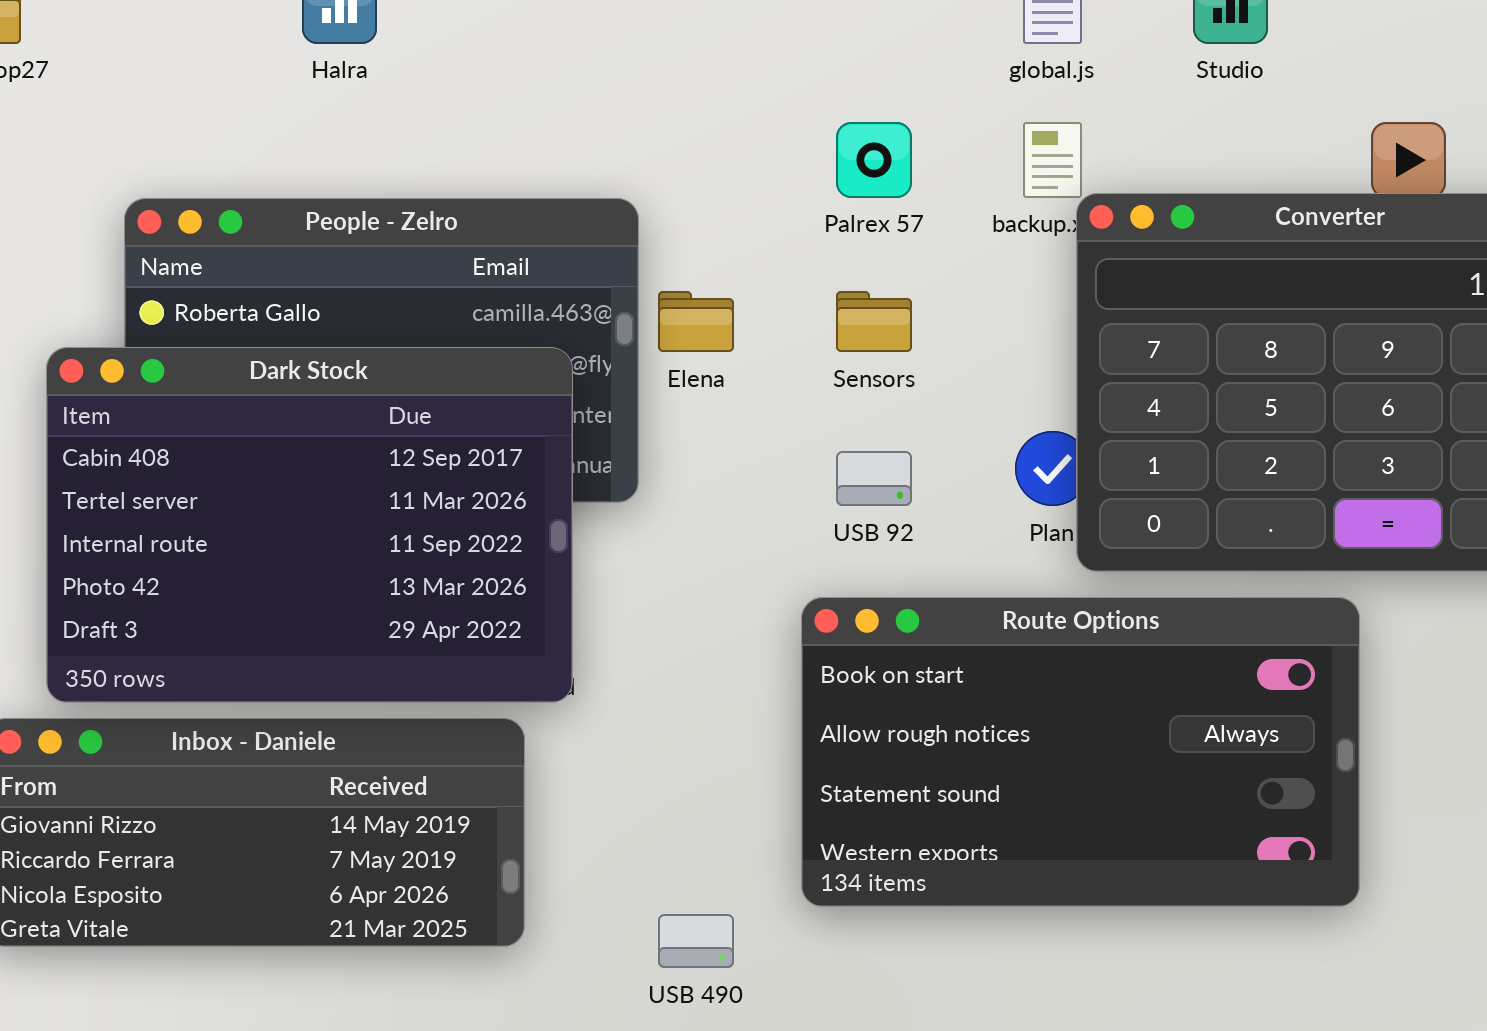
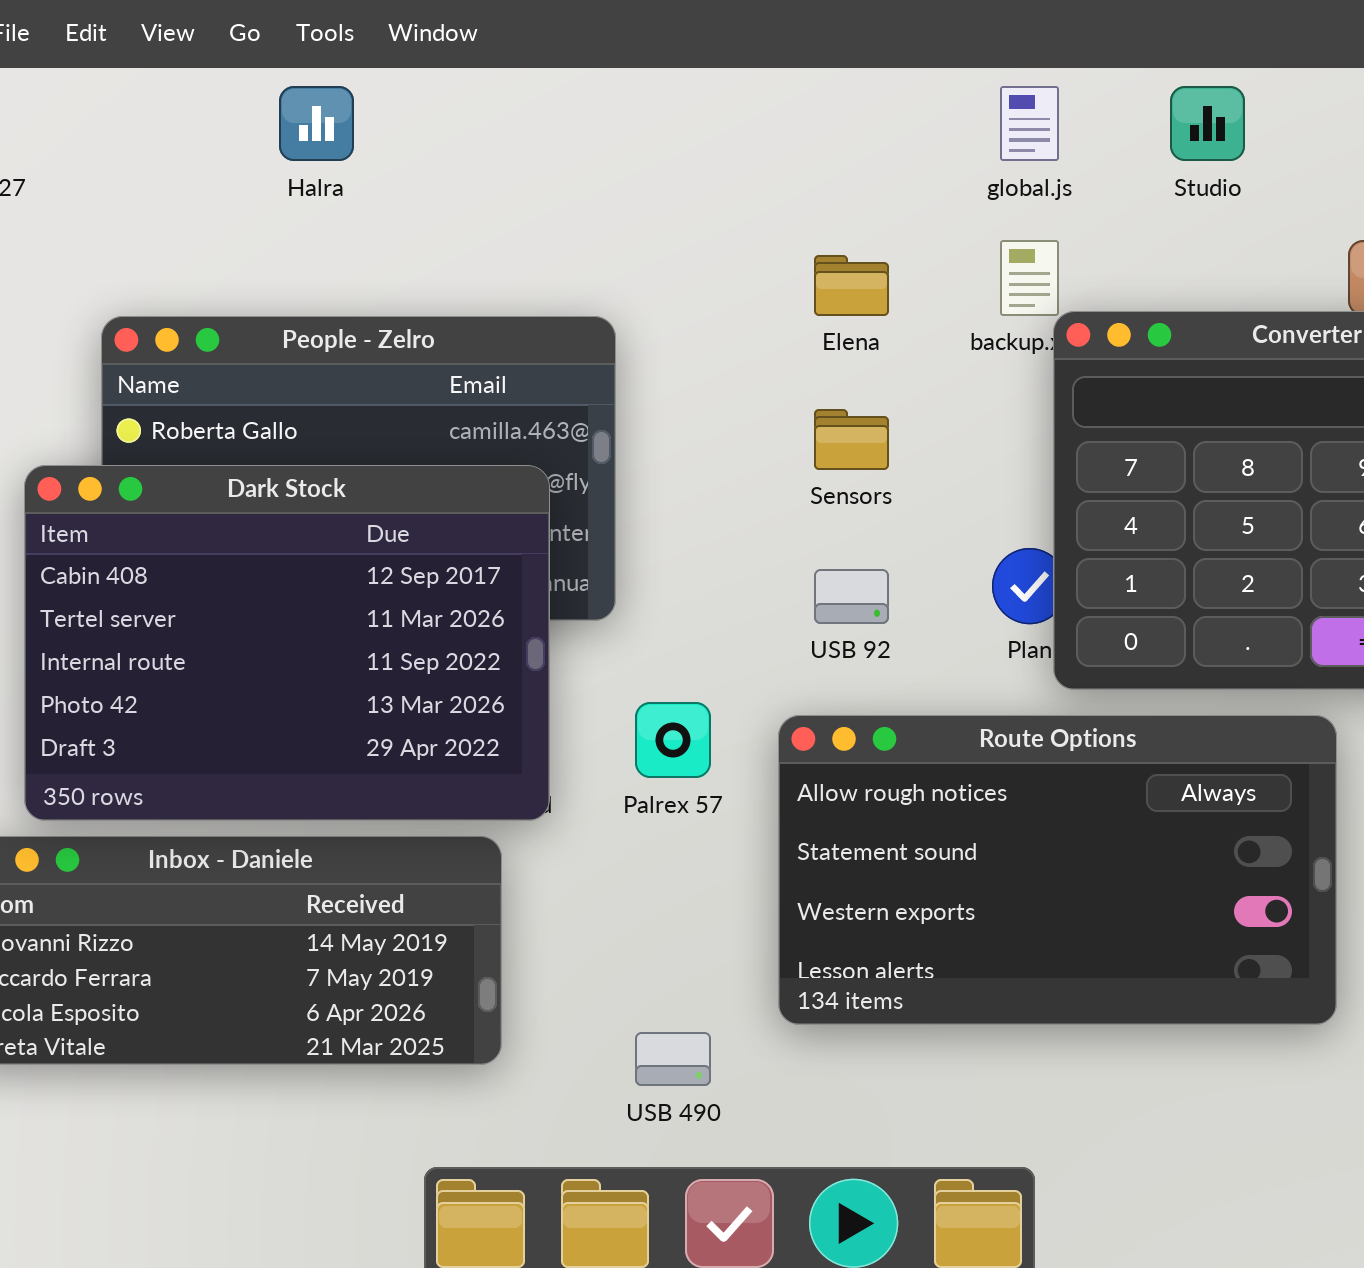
Palrex 57: [836,122,912,198] -> [635,702,711,778], moved
Elena: [658,291,734,352] -> [814,255,889,316], moved
Route Options: [801,597,1360,907] -> [778,715,1337,1025], scrolled down 1 row

